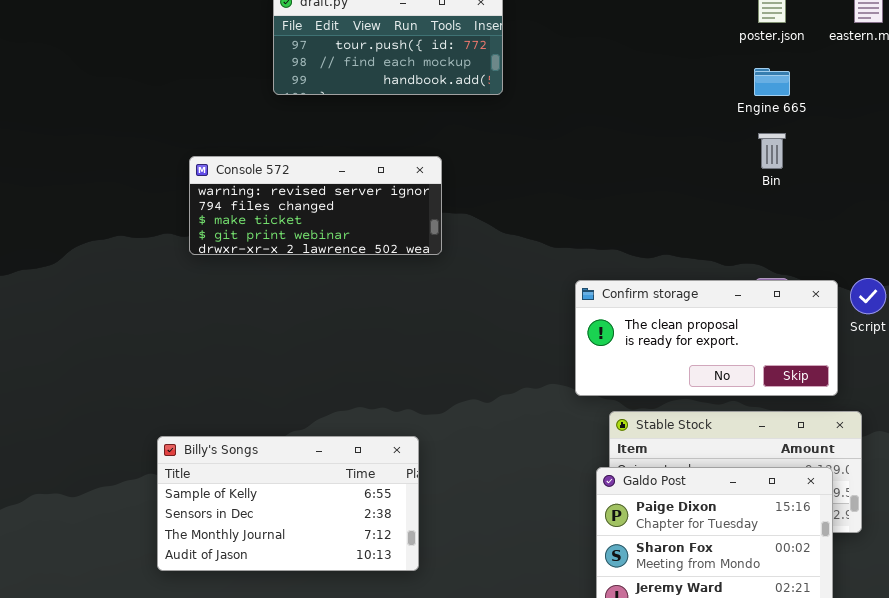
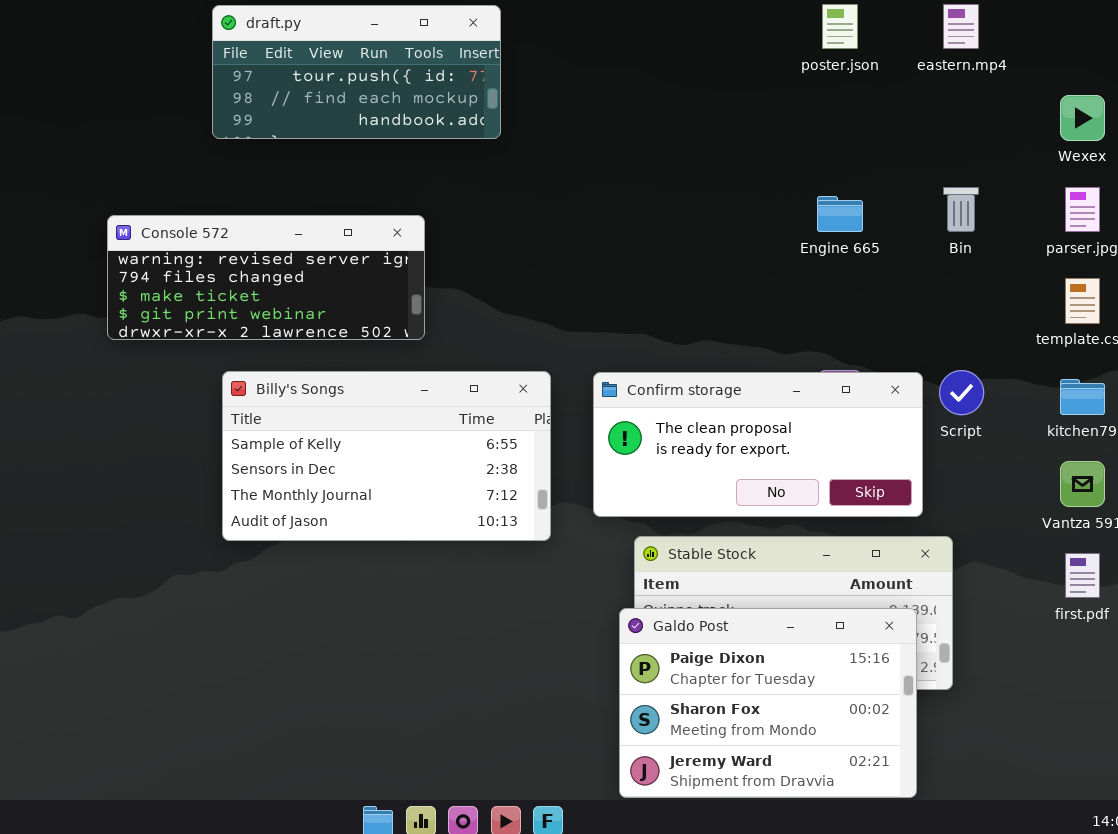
Engine 665: [754,68,790,96] -> [817,196,863,232], moved
Bin: [758,133,786,169] -> [943,187,979,232], moved
Billy's Songs: [157,436,419,571] -> [222,371,551,541], moved

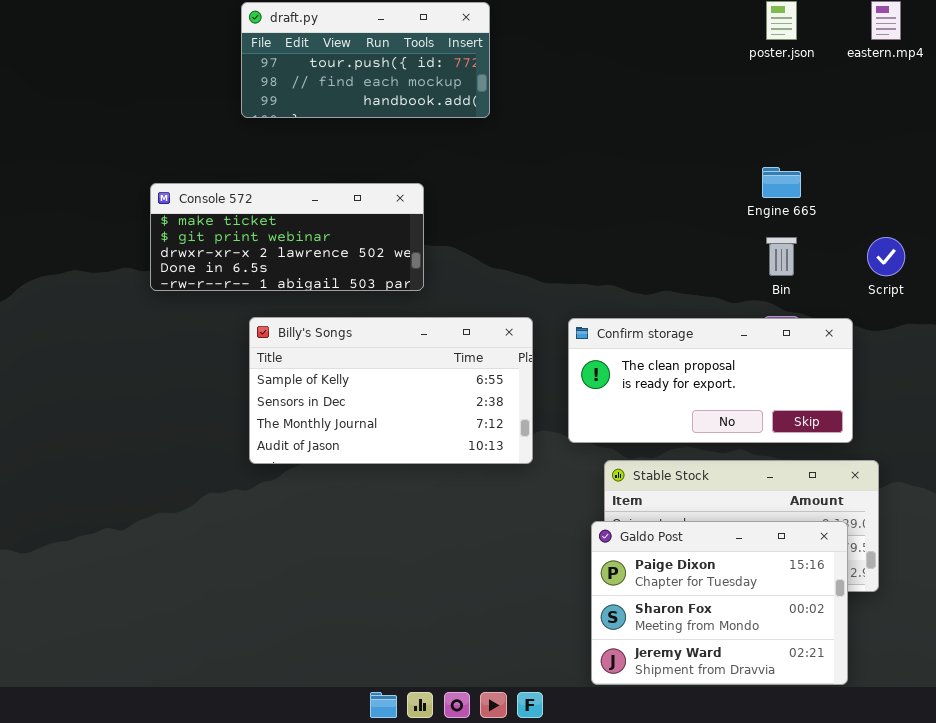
Bin: [943,187,979,232] -> [766,237,797,276], moved
Console 572: [107,215,425,340] -> [150,183,424,291], scrolled down 2 rows
Script: [939,370,984,415] -> [867,237,905,276], moved

